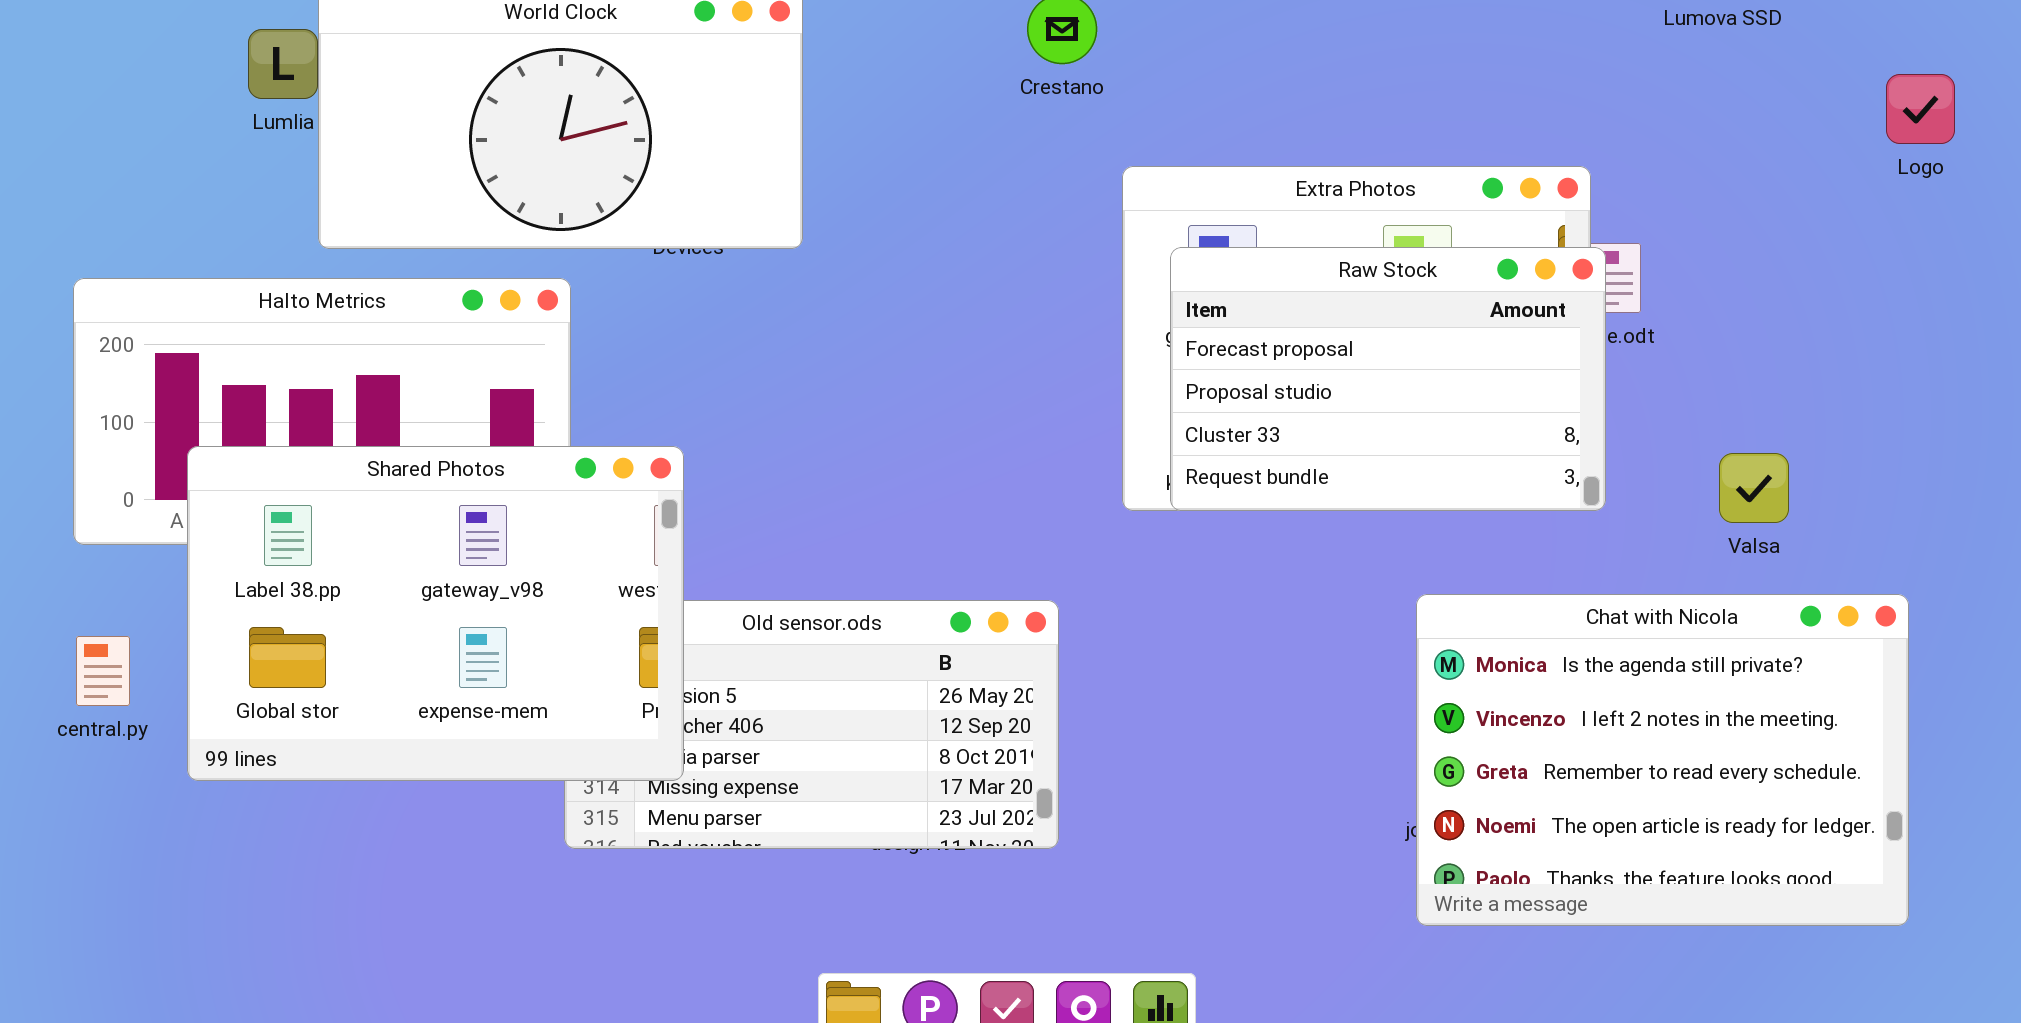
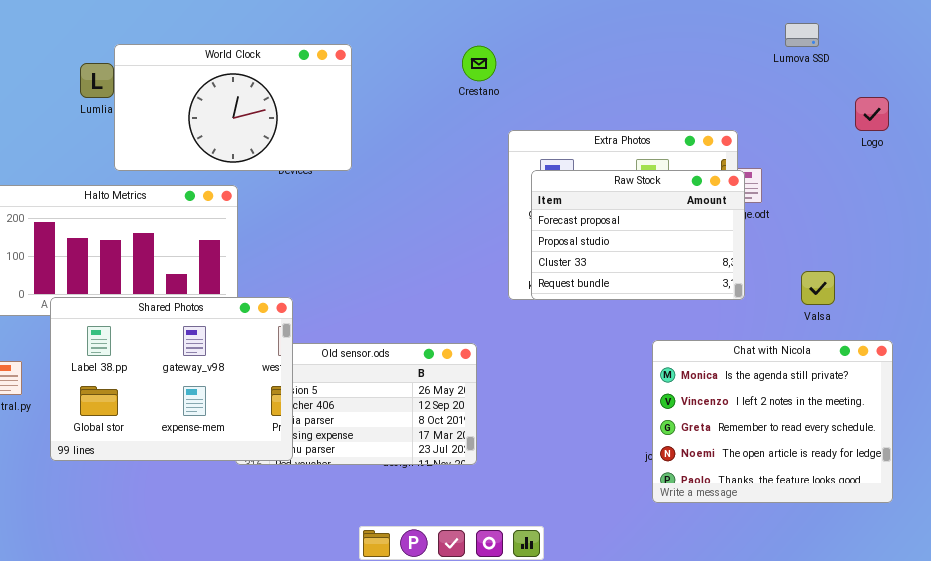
Logo: [1886,74,1955,144] -> [855,97,889,131], moved
Shared Photos: [187,446,684,781] -> [50,297,293,461], moved

